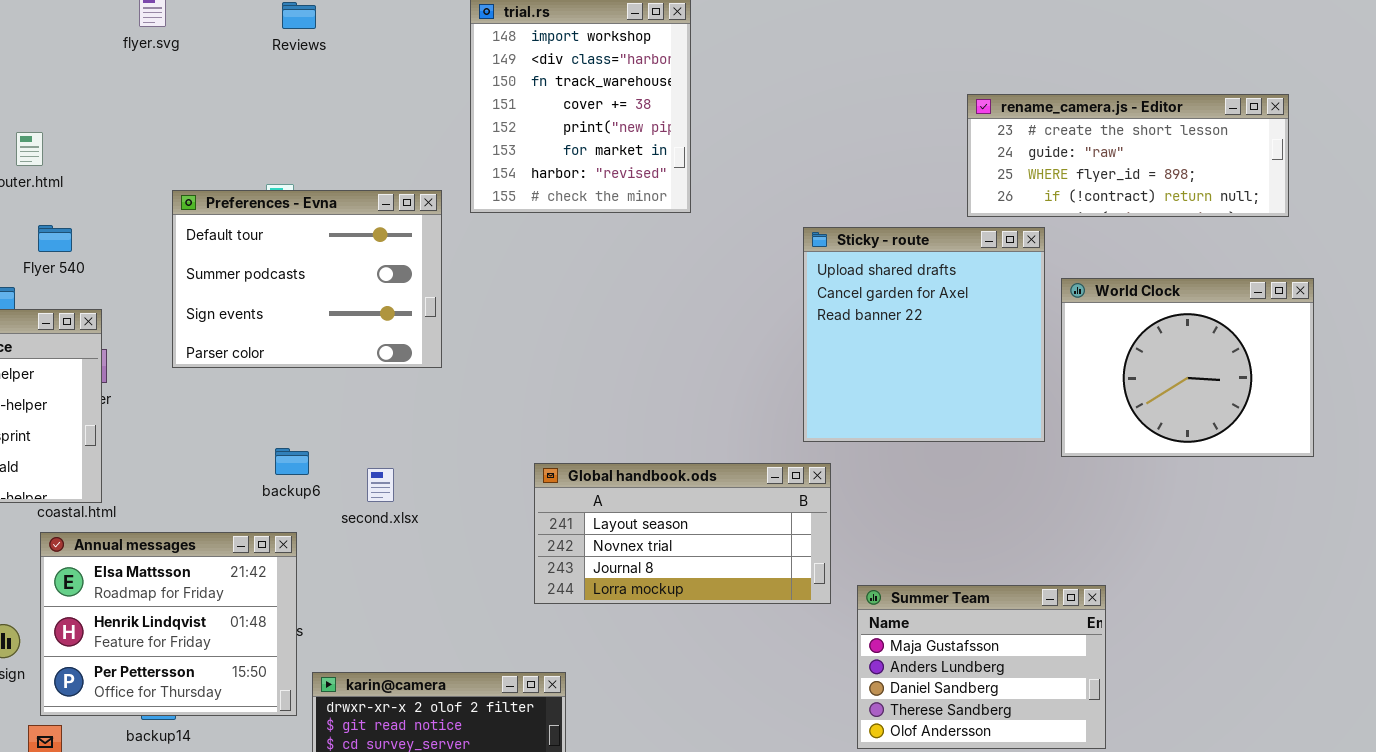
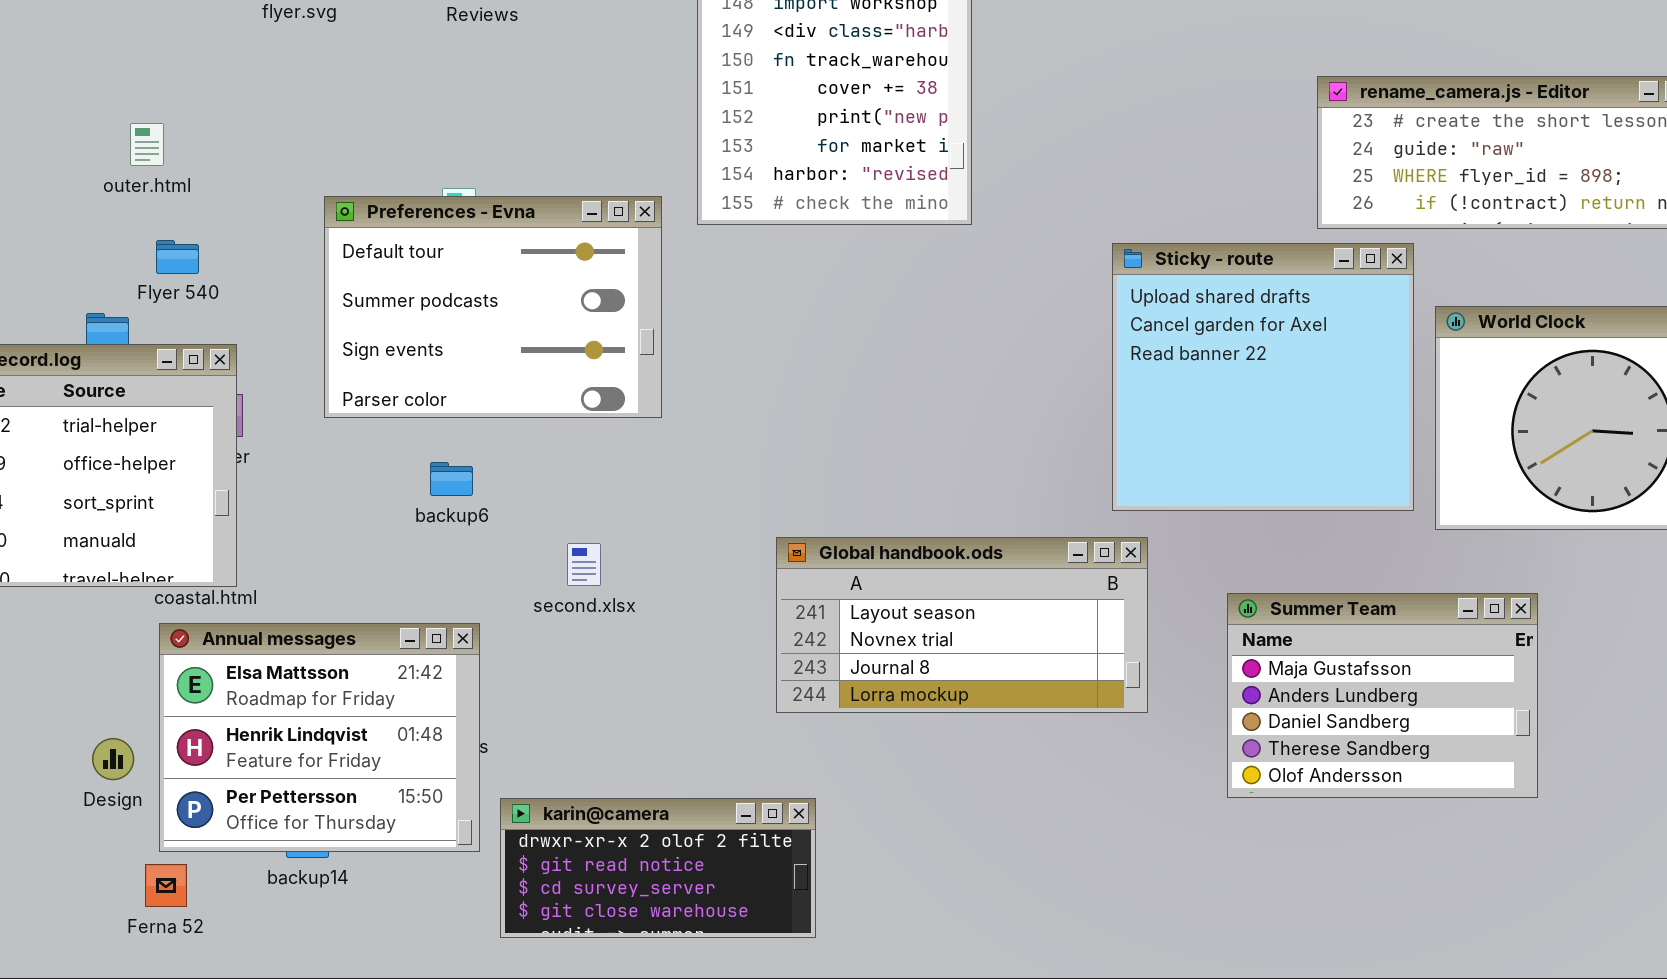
backup6: [275,448,309,475] -> [430,462,473,496], moved
Summer Team: [857,585,1106,749] -> [1227,593,1538,798], moved

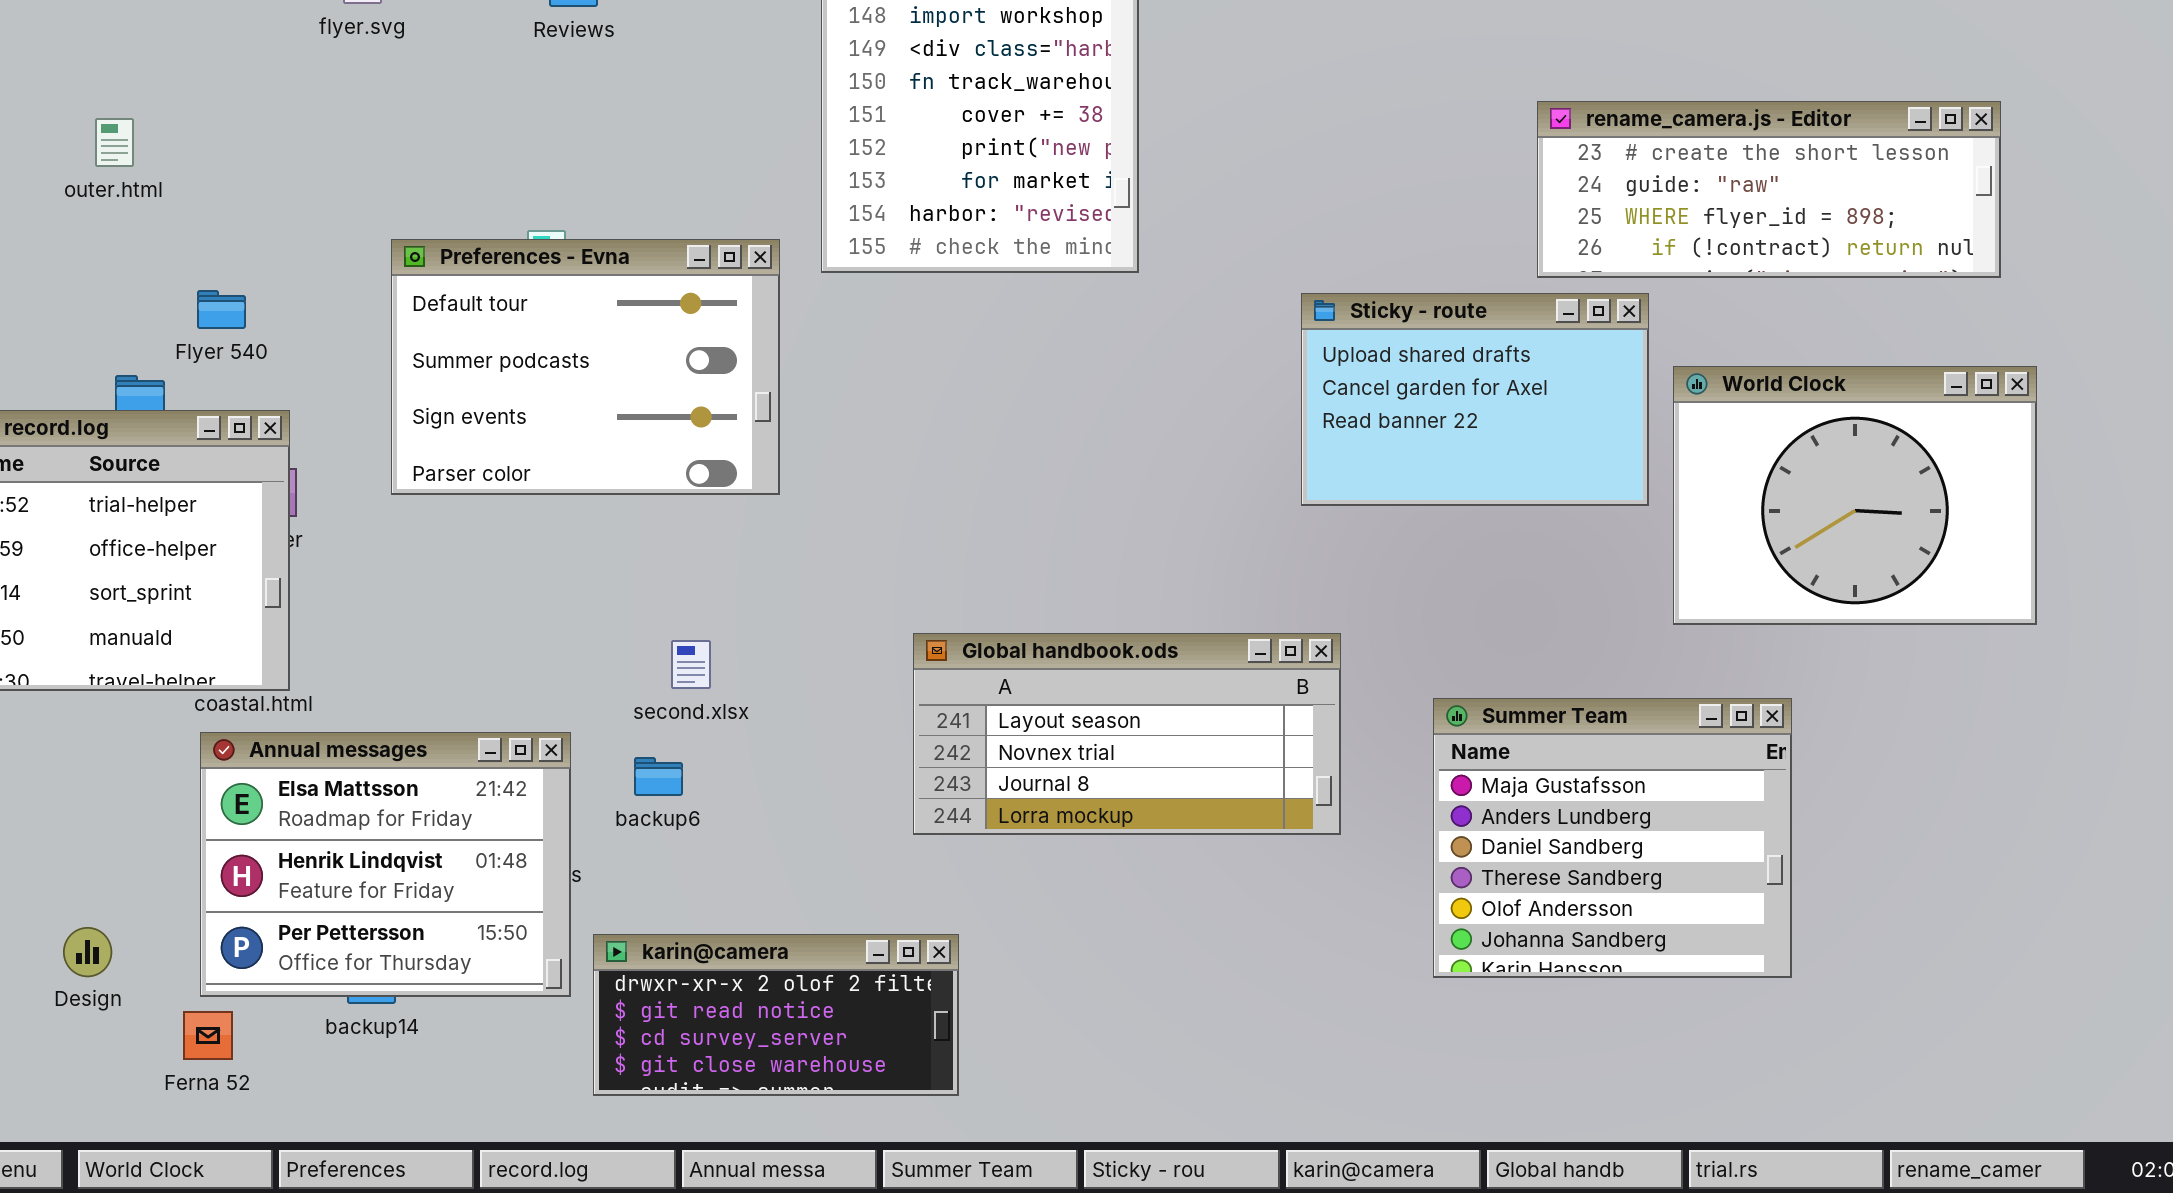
outer.html: [130,123,164,166] -> [95,118,134,167], moved
Sticky - route: [1112,243,1414,511] -> [1301,293,1649,506], resized
backup6: [430,462,473,496] -> [634,757,683,796], moved
Summer Team: [1227,593,1538,798] -> [1433,698,1792,978], resized
Design: [92,738,134,780] -> [63,927,112,977], moved

